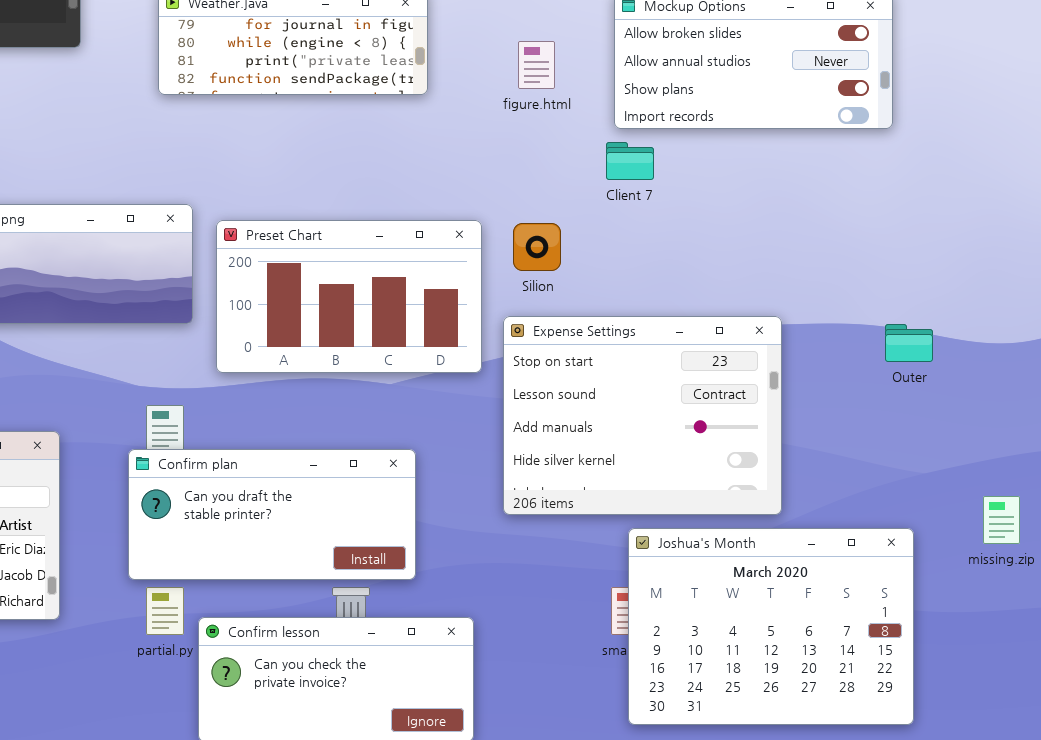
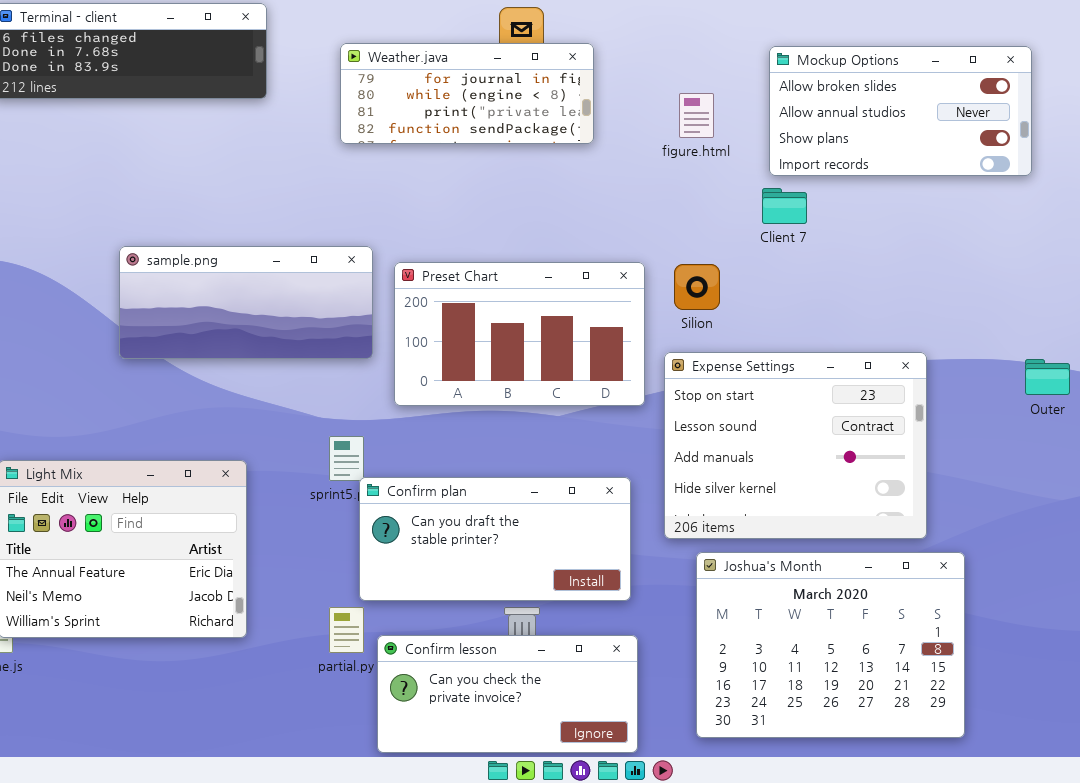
Confirm plan: [128,449,416,580] -> [359,477,631,601], moved
Joshua's Month: [628,528,914,725] -> [696,552,965,738], moved

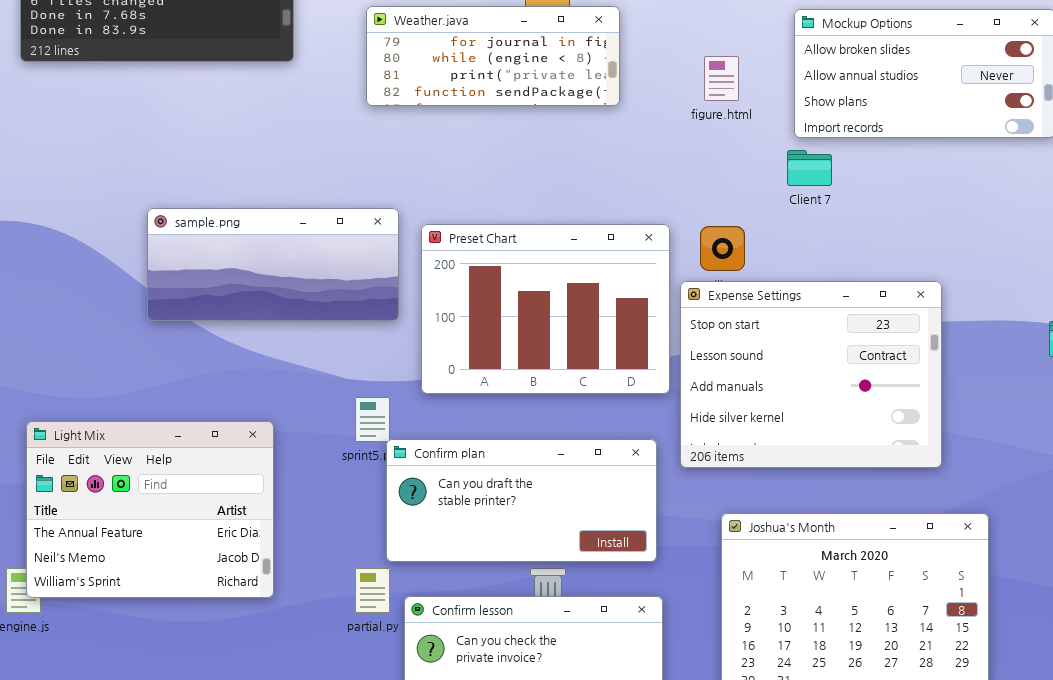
Preset Chart: [394,262,645,406] -> [421,224,670,394], resized
Expense Settings: [664,352,927,539] -> [680,281,942,468], moved

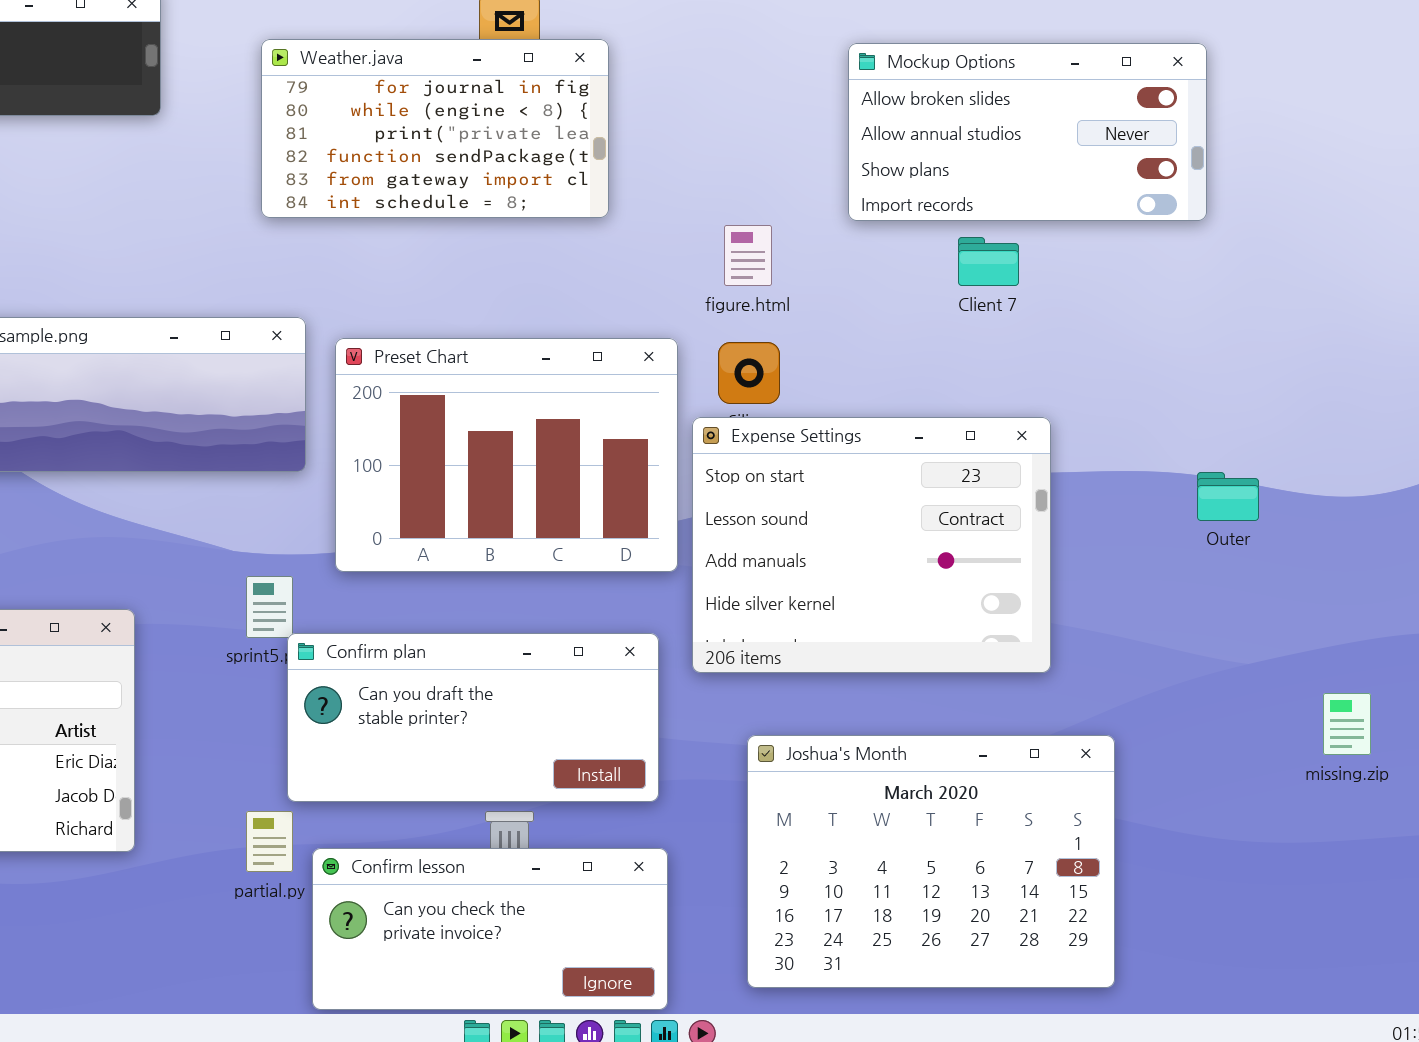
Weather.java: [366,6,620,106] -> [261,39,609,218], resized
figure.html: [704,56,739,101] -> [724,225,772,286], moved
Client 7: [787,150,832,186] -> [958,237,1019,286], moved

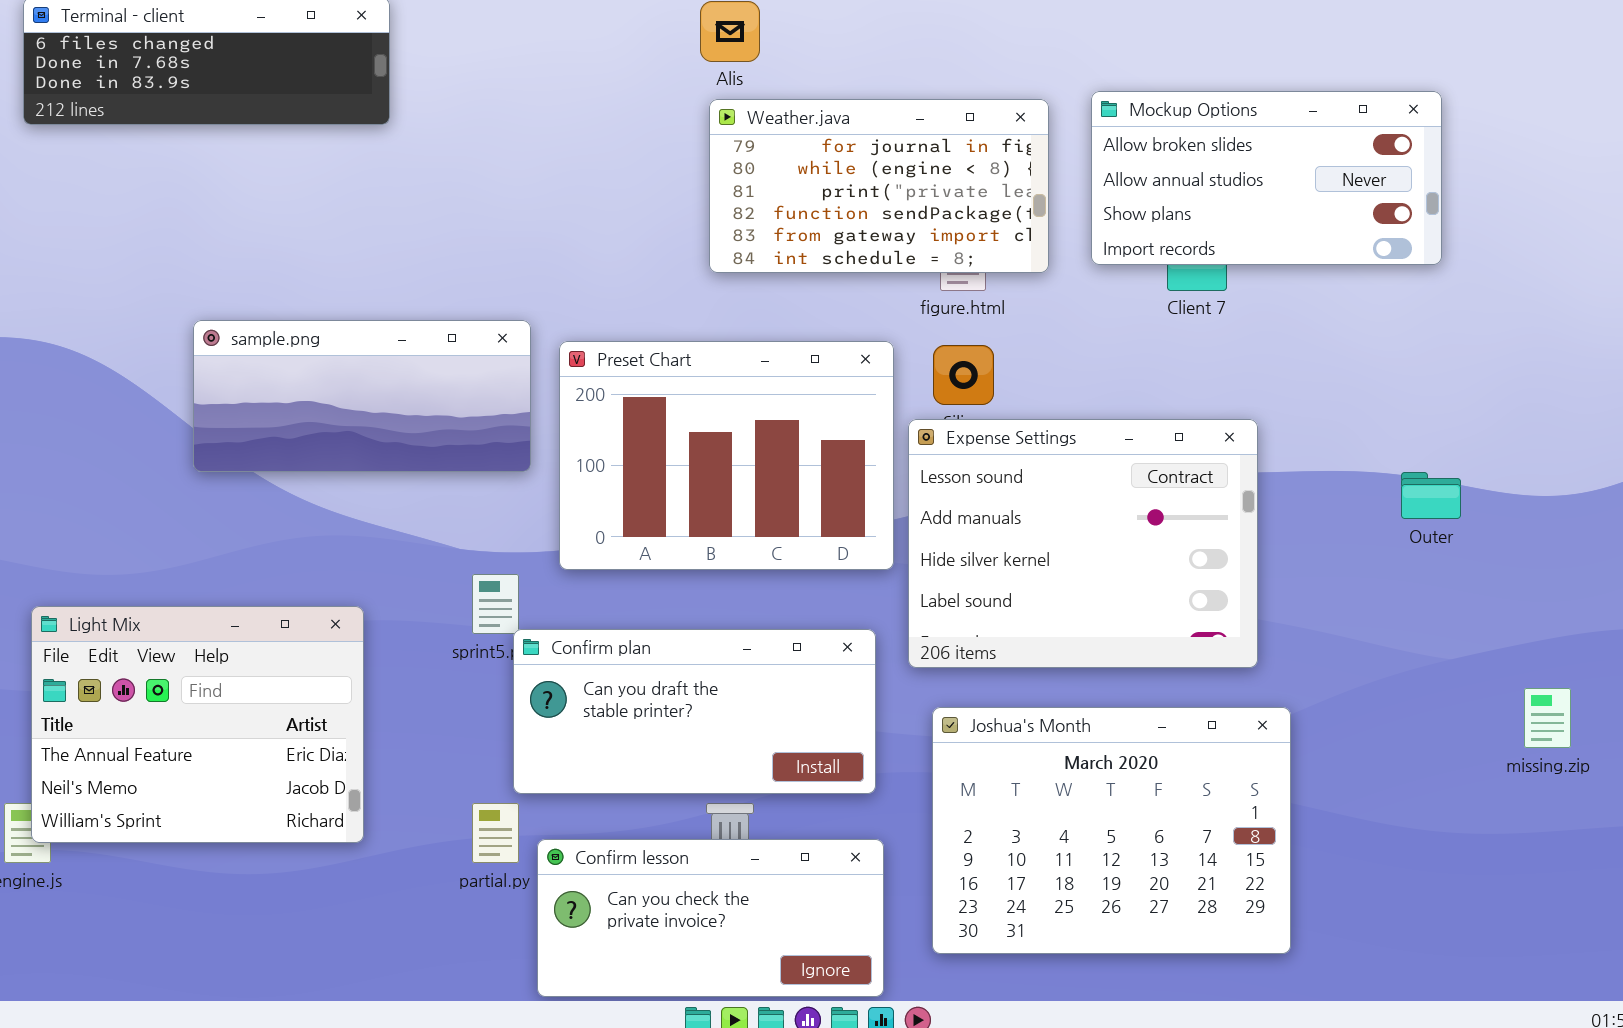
Weather.java: [261,39,609,218] -> [709,99,1049,273], moved
Mockup Options: [848,43,1207,221] -> [1091,91,1442,265], moved
Expense Settings: [692,417,1051,673] -> [908,419,1258,668], scrolled down 1 row
Joshua's Month: [747,735,1115,988] -> [932,707,1291,954], moved

